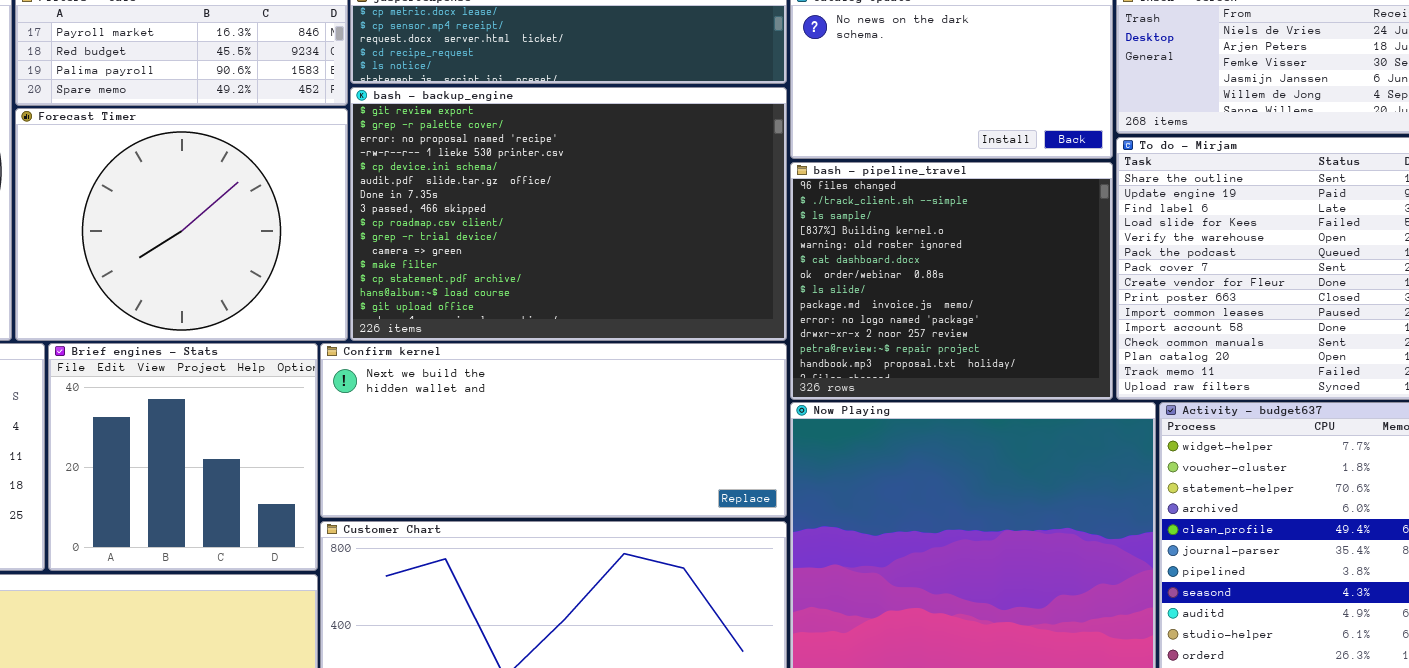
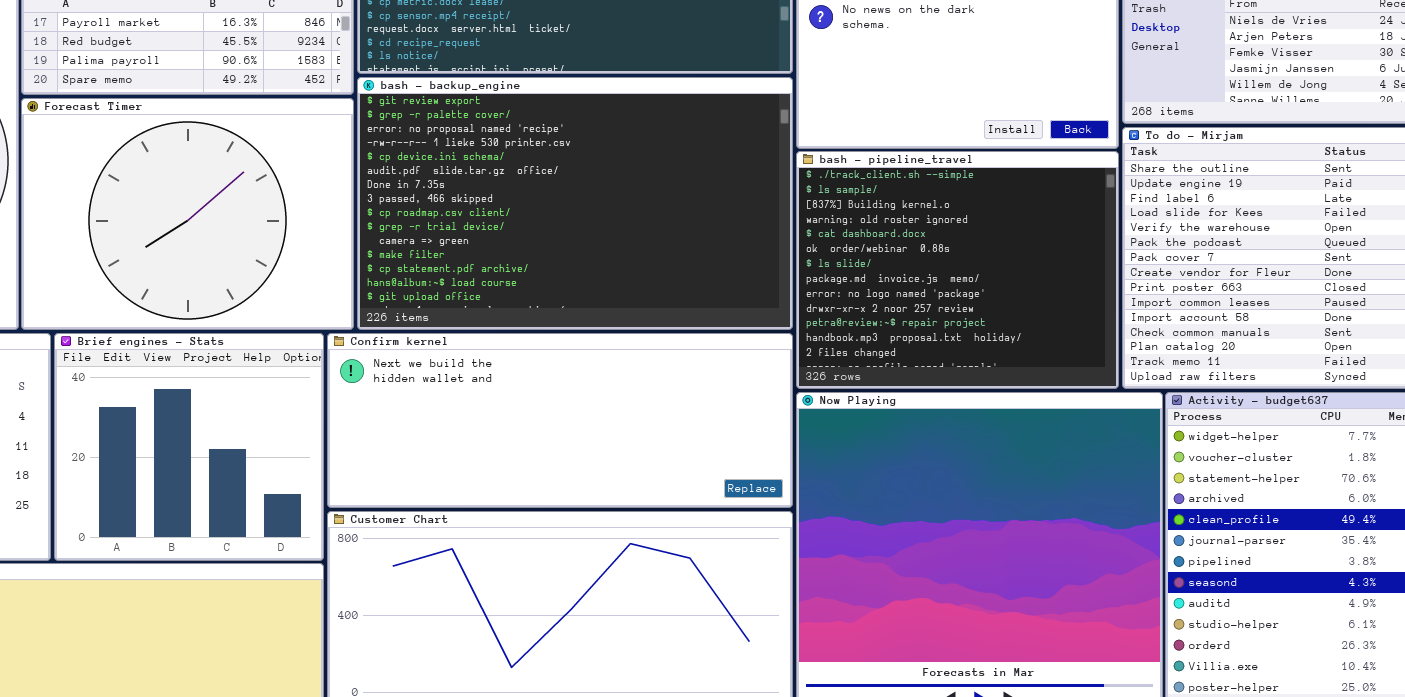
bash - pipeline_travel: [790,162,1113,400] -> [796,151,1119,389], scrolled down 1 row

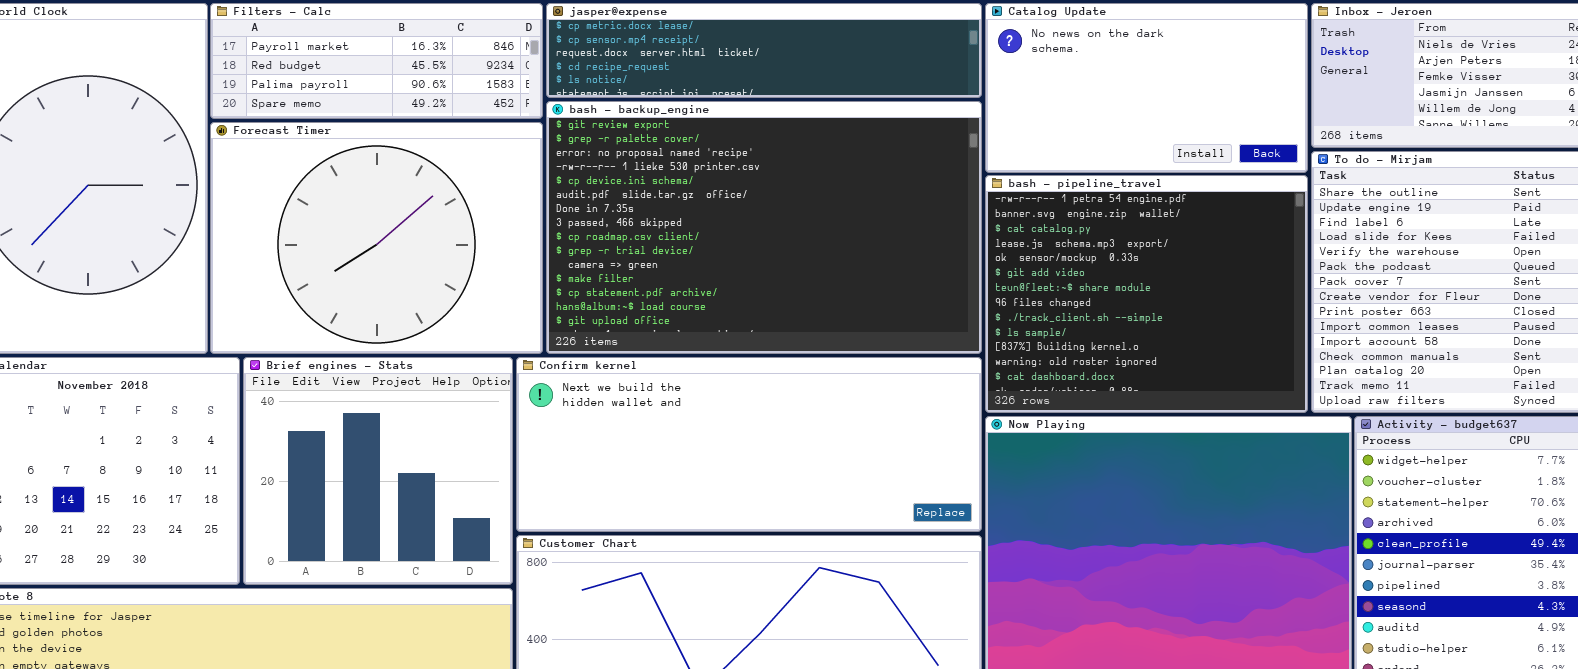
bash - pipeline_travel: [796,151,1119,389] -> [985,175,1308,413], scrolled up 8 rows

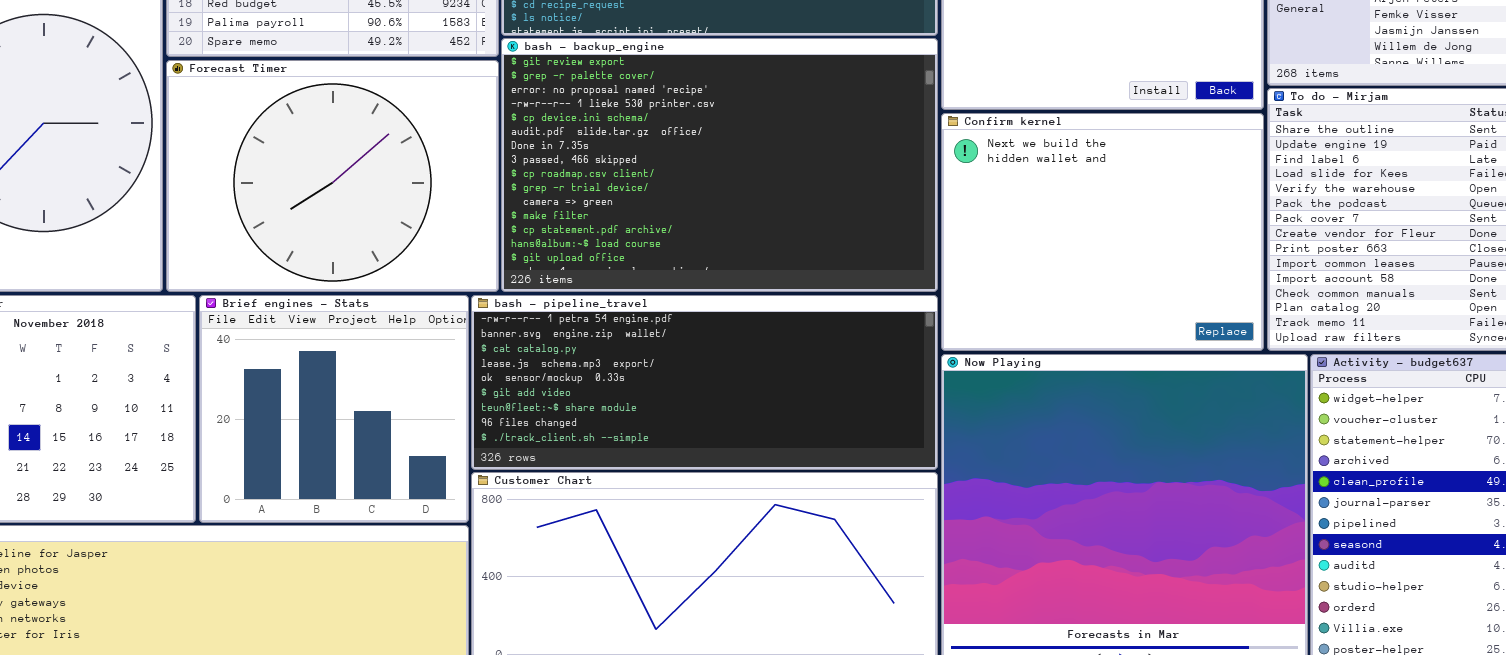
bash - pipeline_travel: [985,175,1308,413] -> [471,295,938,470], moved, resized
Confirm kernel: [516,357,982,532] -> [941,113,1264,351], moved, resized

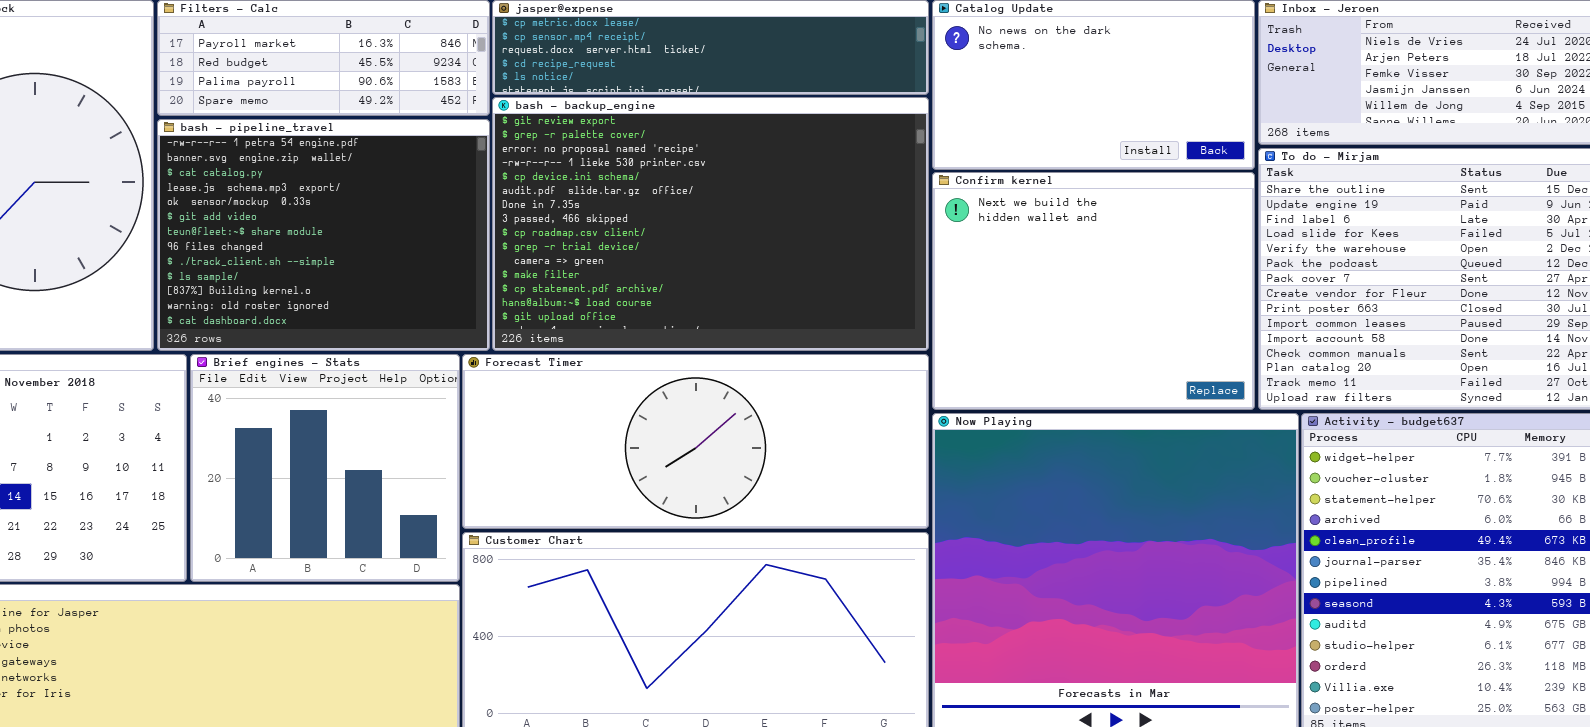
Forecast Timer: [166,60,499,292] -> [462,354,929,529], moved, resized
bash - pipeline_travel: [471,295,938,470] -> [157,119,490,351], moved, resized

